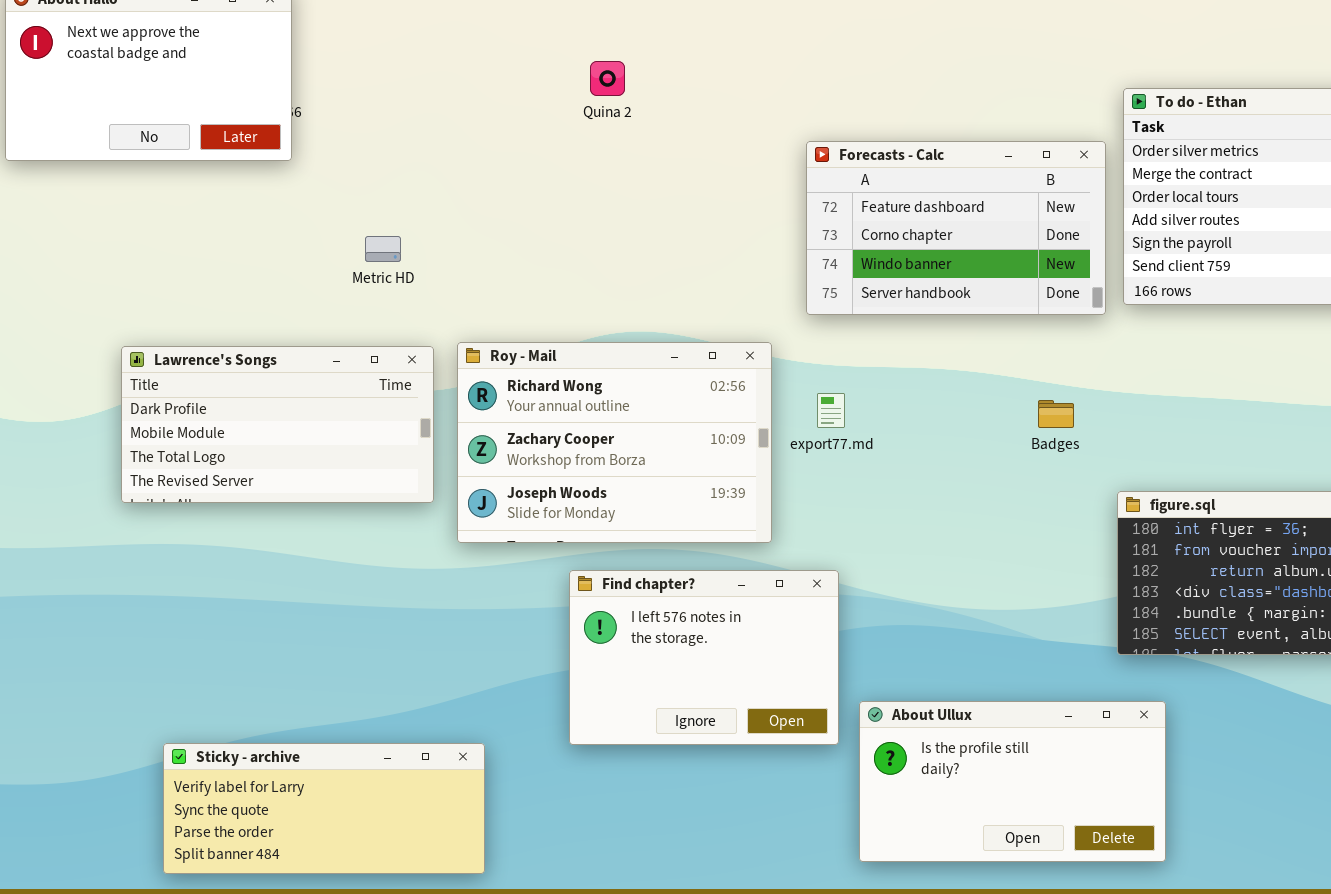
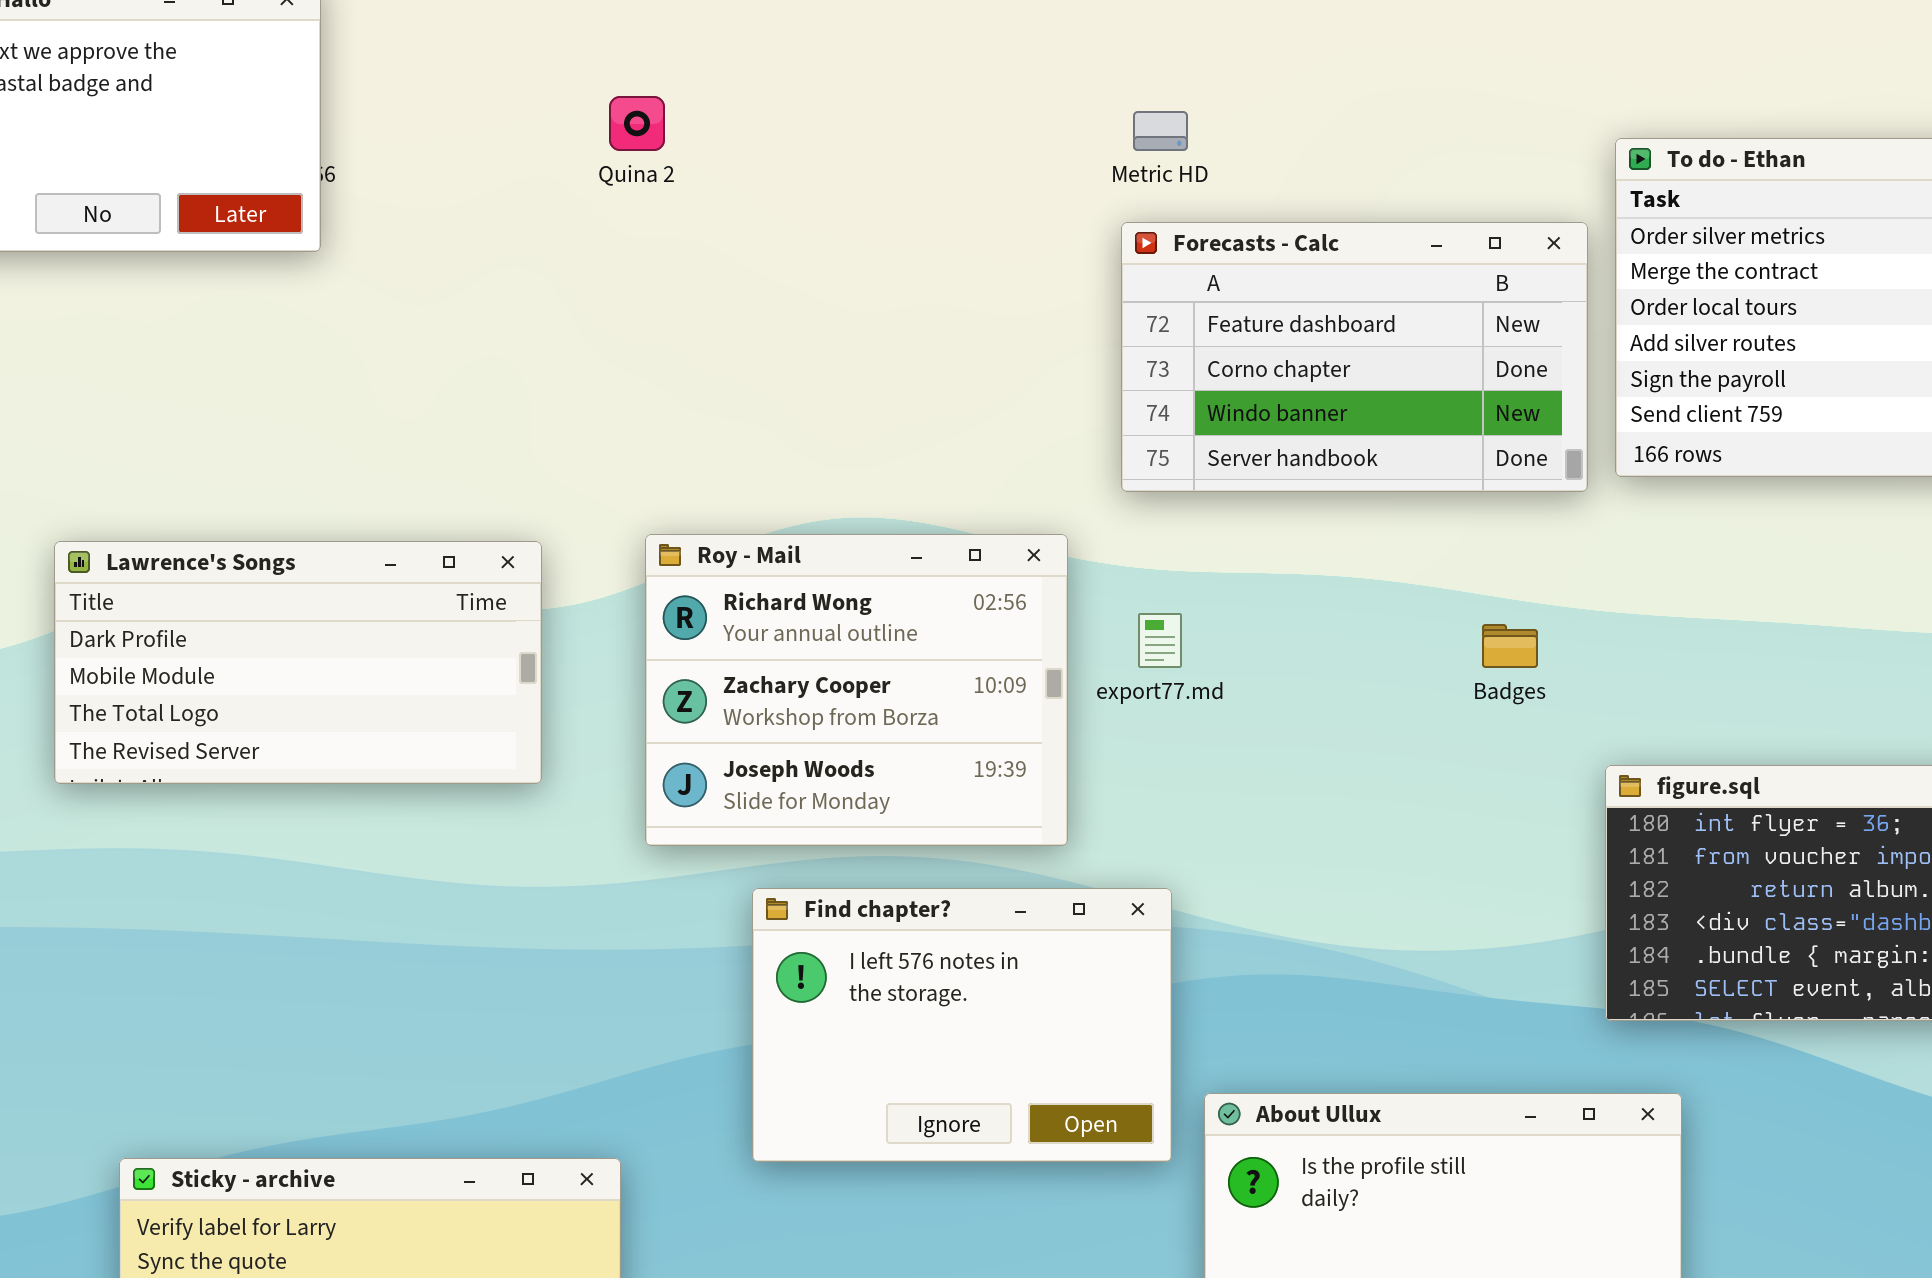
Quina 2: [590,61,625,96] -> [609,96,665,151], moved
Metric HD: [365,236,401,262] -> [1133,111,1188,151], moved
Roy - Mail: [457,342,772,543] -> [645,534,1068,846], resized

